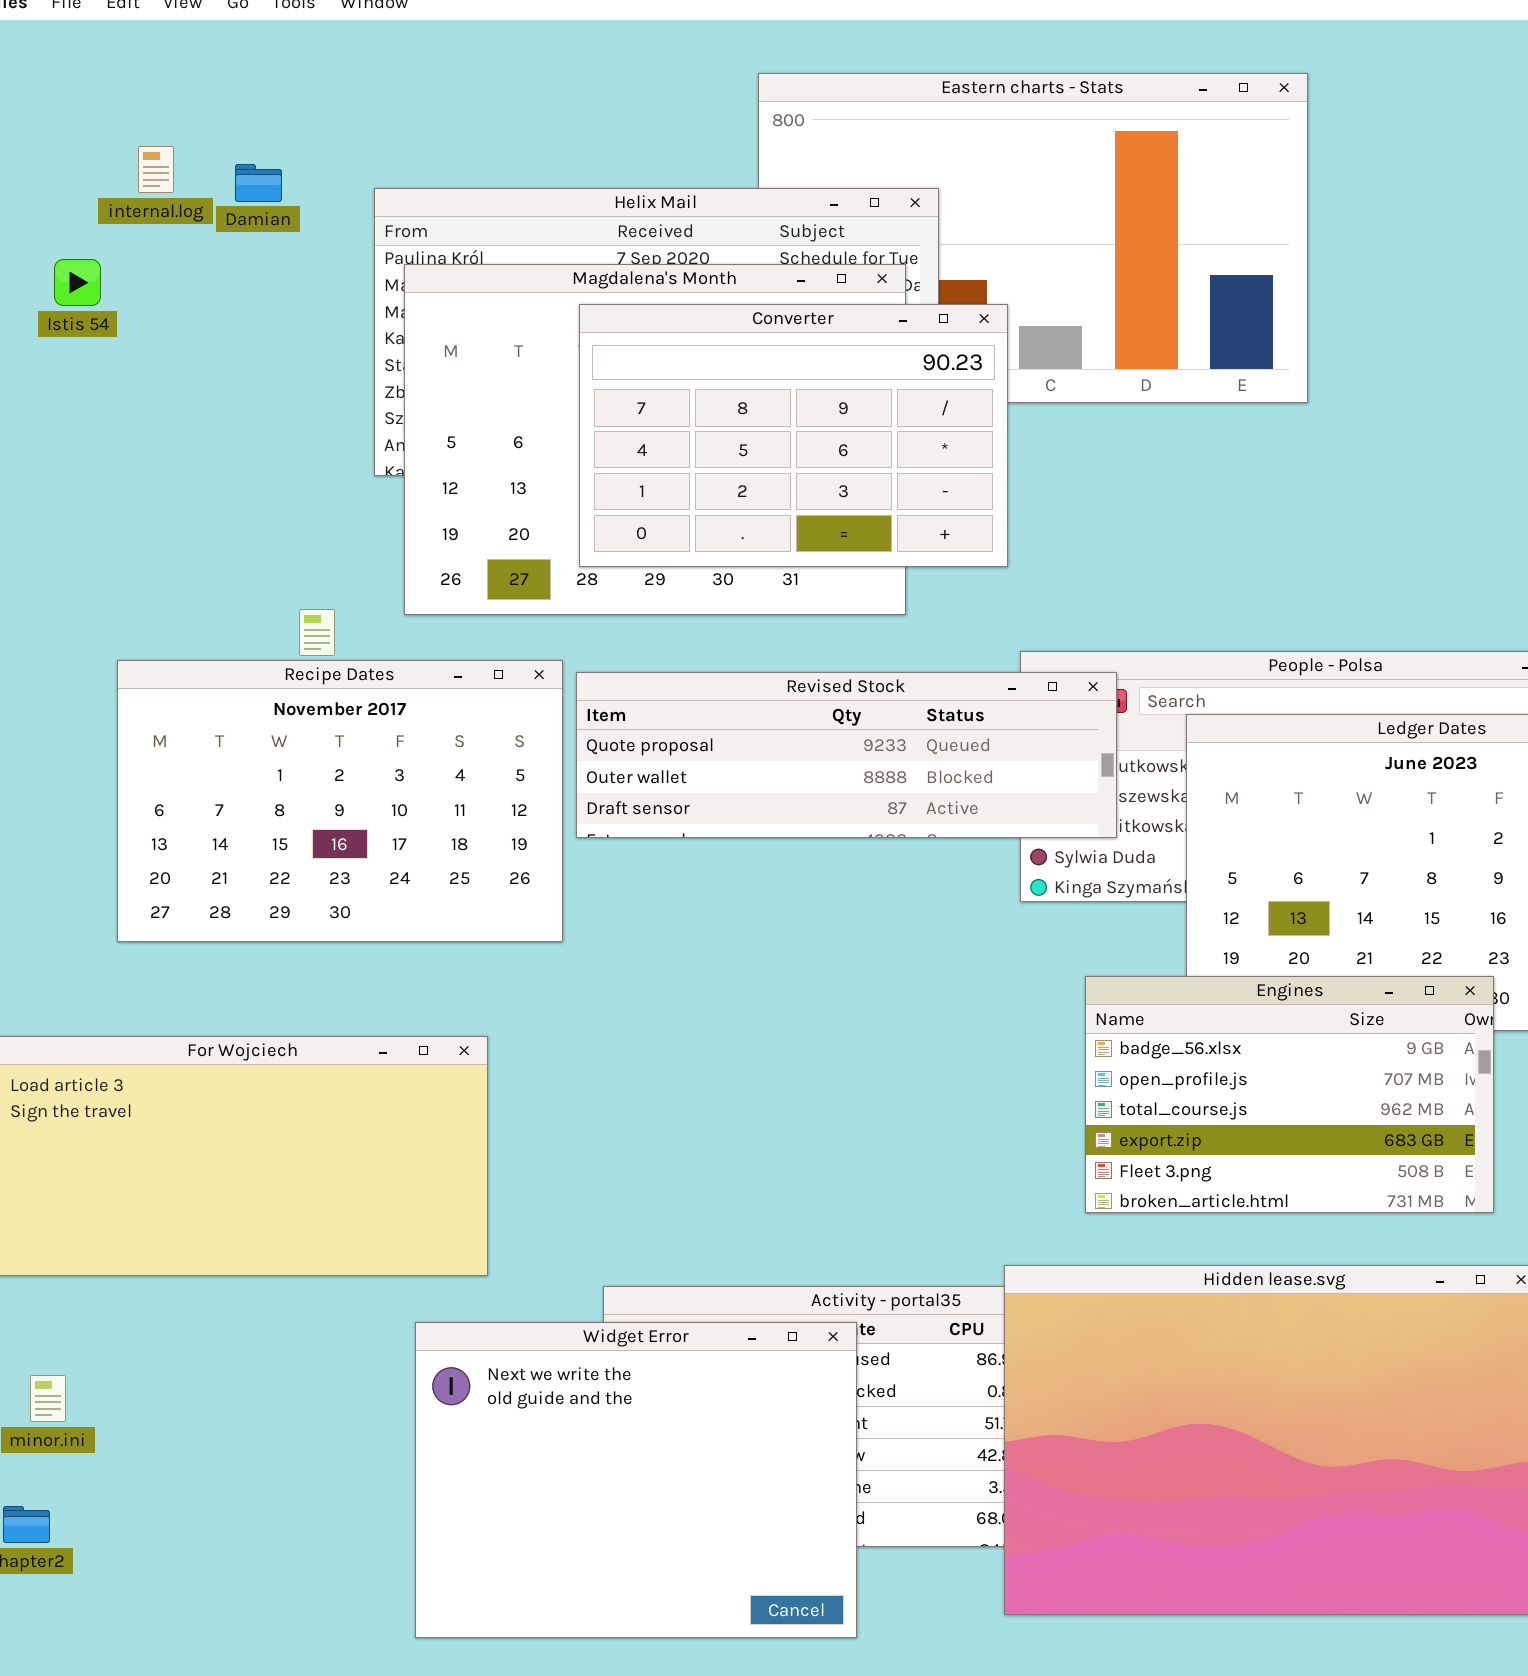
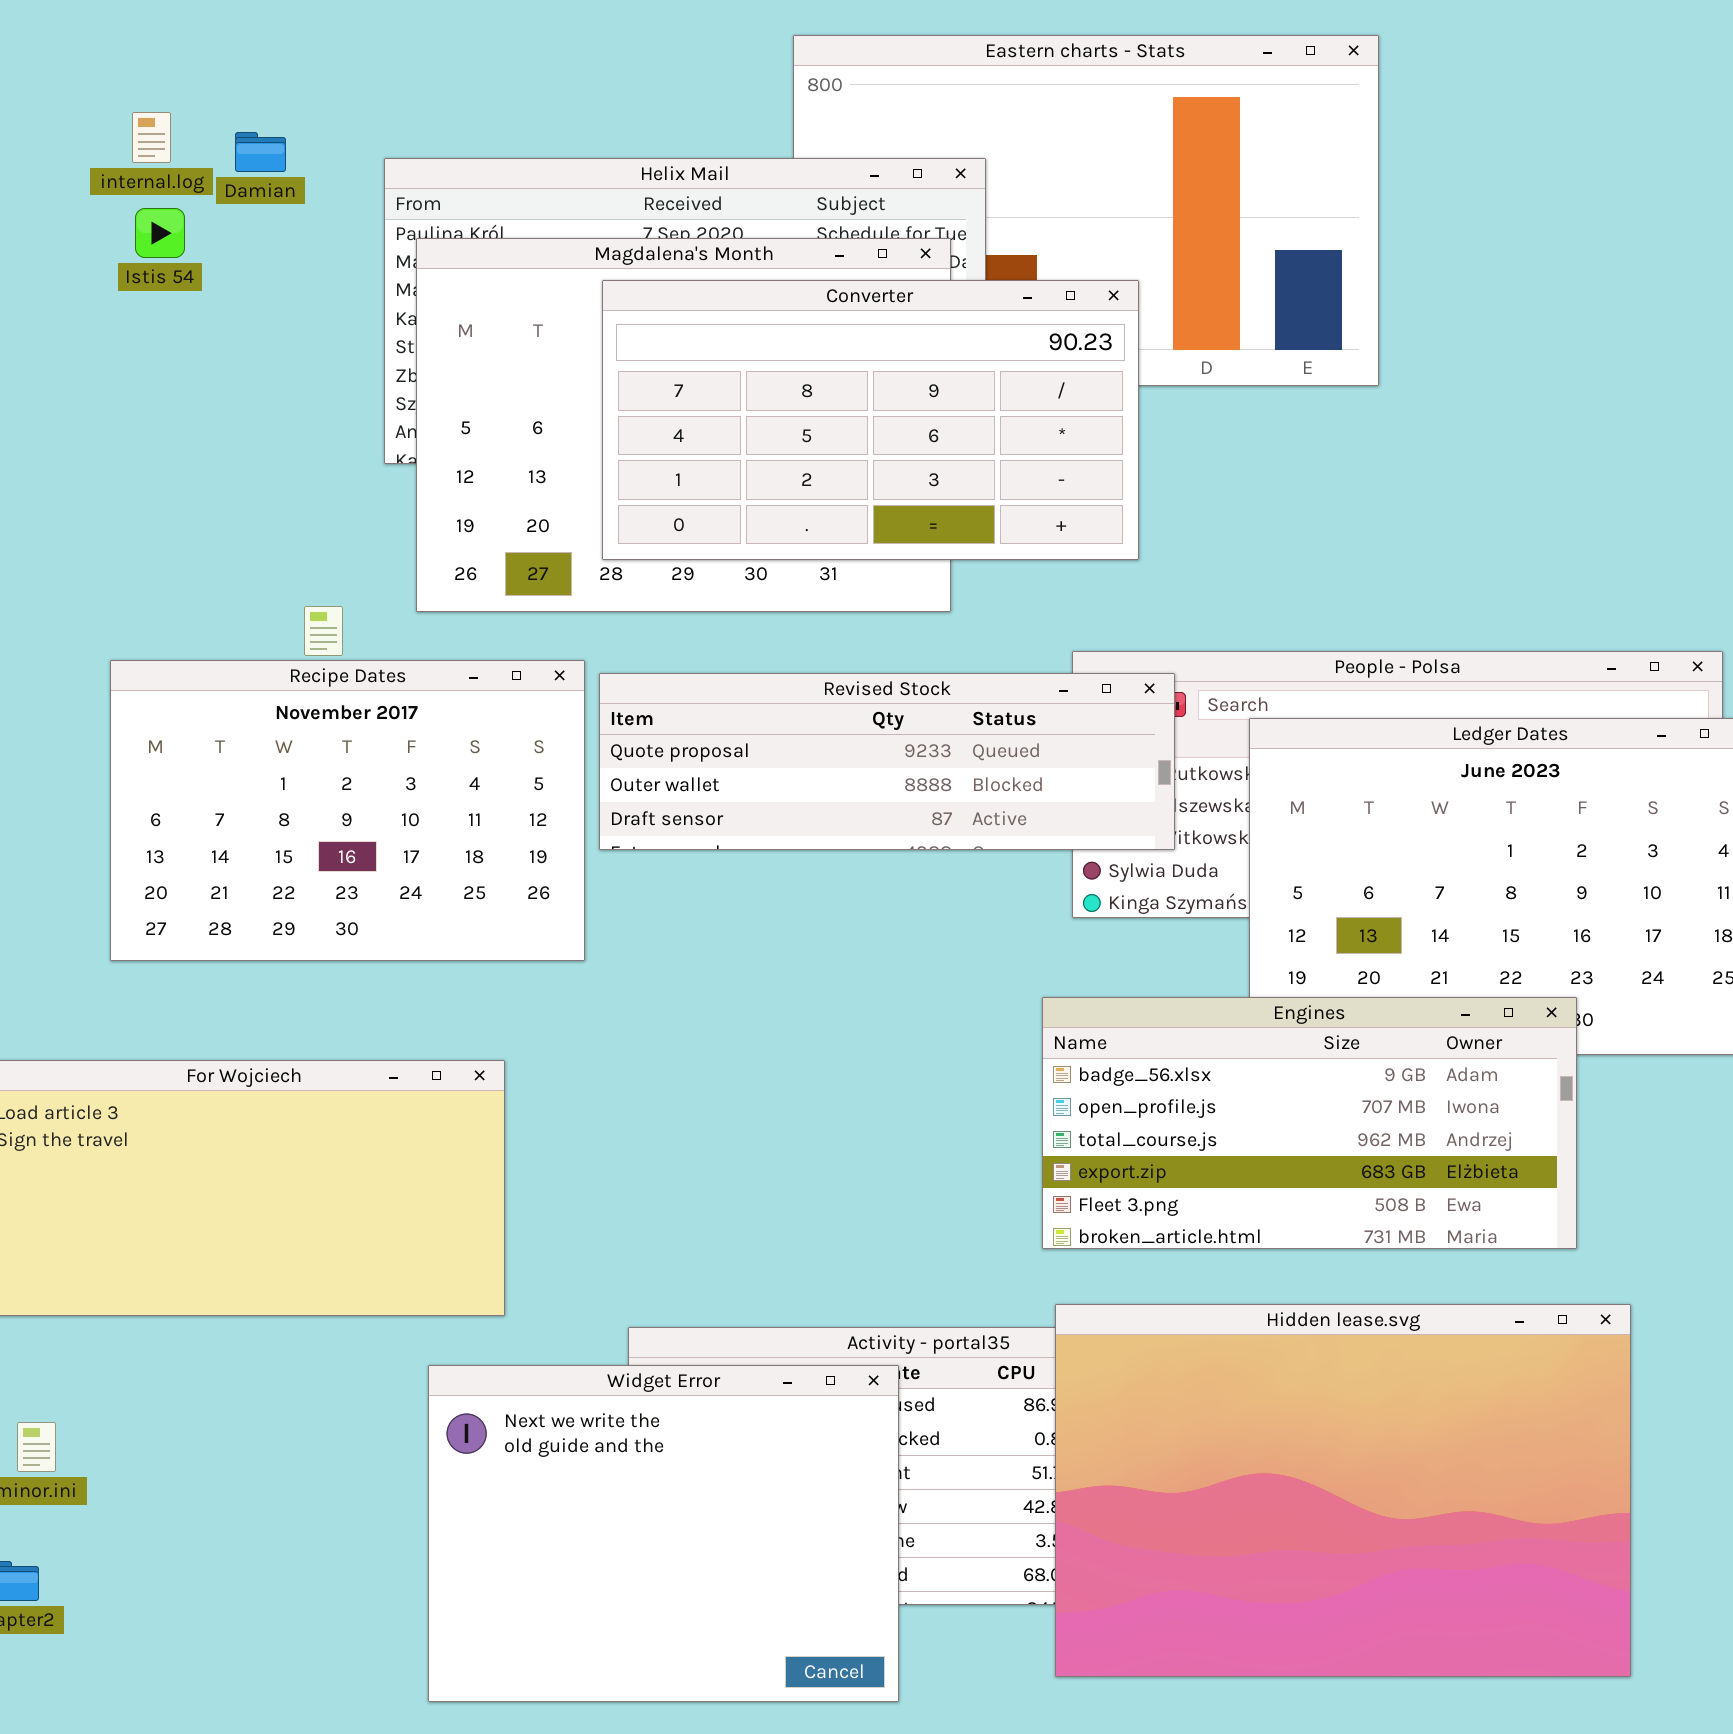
Istis 54: [54,259,101,306] -> [135,208,185,258], moved
Converter: [579,304,1008,567] -> [602,280,1139,560], resized
Engines: [1085,976,1494,1213] -> [1042,997,1577,1249], resized

